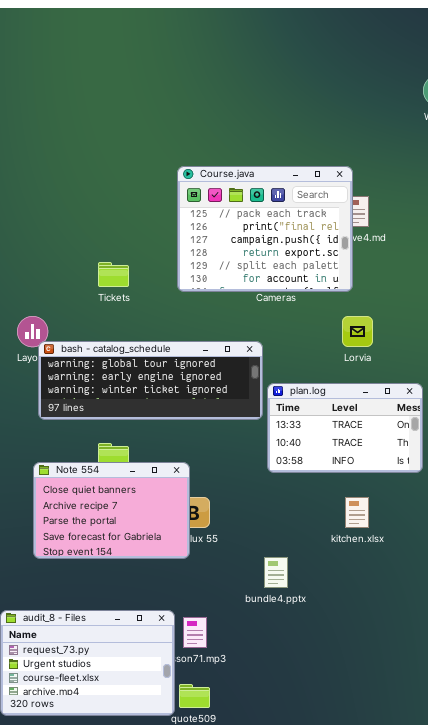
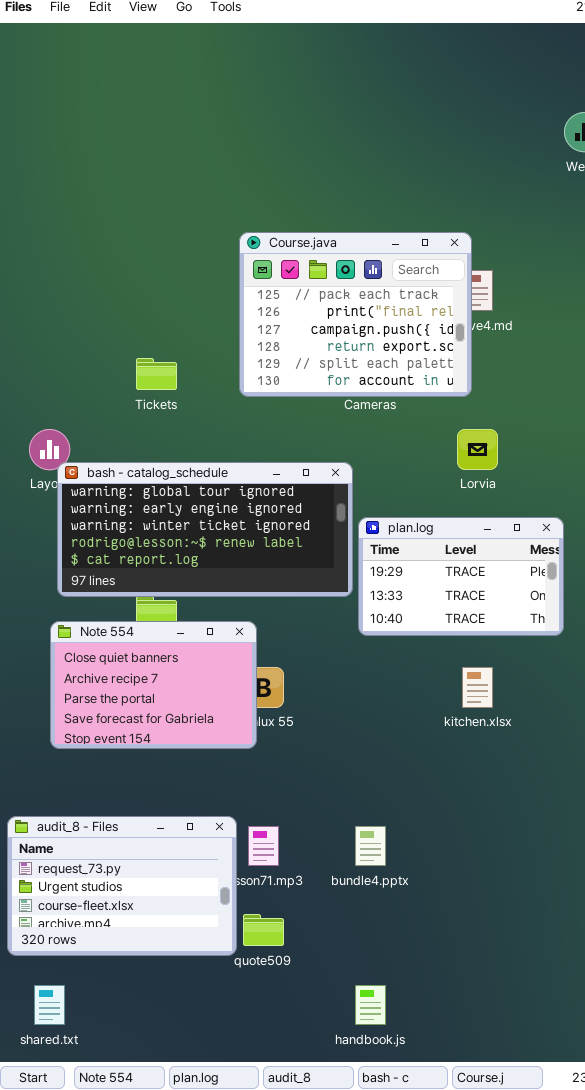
bash - catalog_schedule: [38,341,263,420] -> [57,462,353,597], resized
plan.log: [267,383,423,473] -> [358,517,564,636], scrolled up 1 row
bundle4.pptx: [264,557,288,588] -> [355,826,386,866], moved

